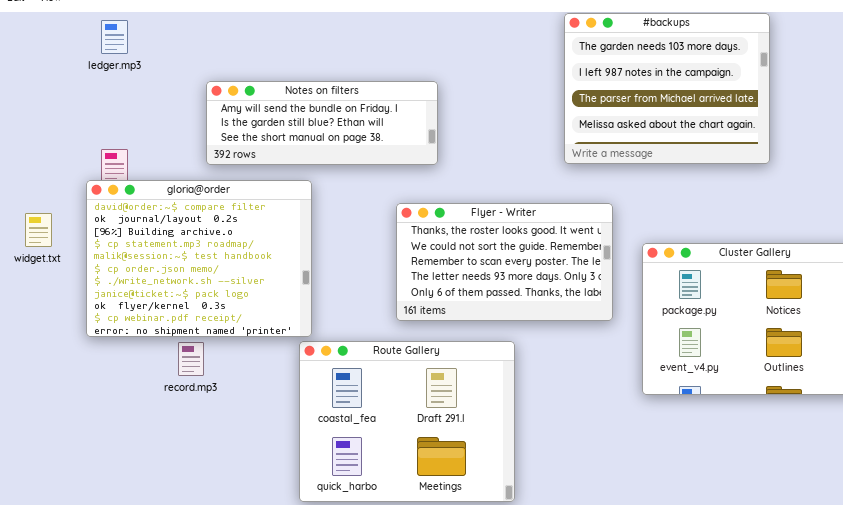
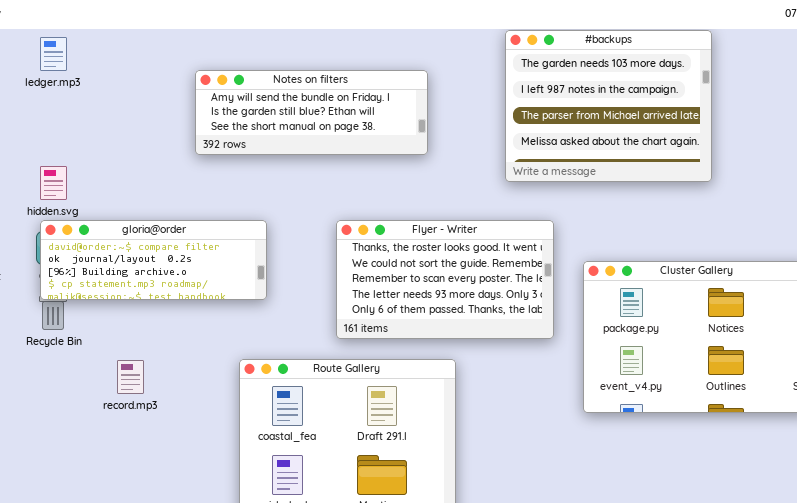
Notes on filters: [206,81,438,165] -> [195,70,428,155], moved
gloria@order: [86,180,312,337] -> [40,220,267,300], moved, resized

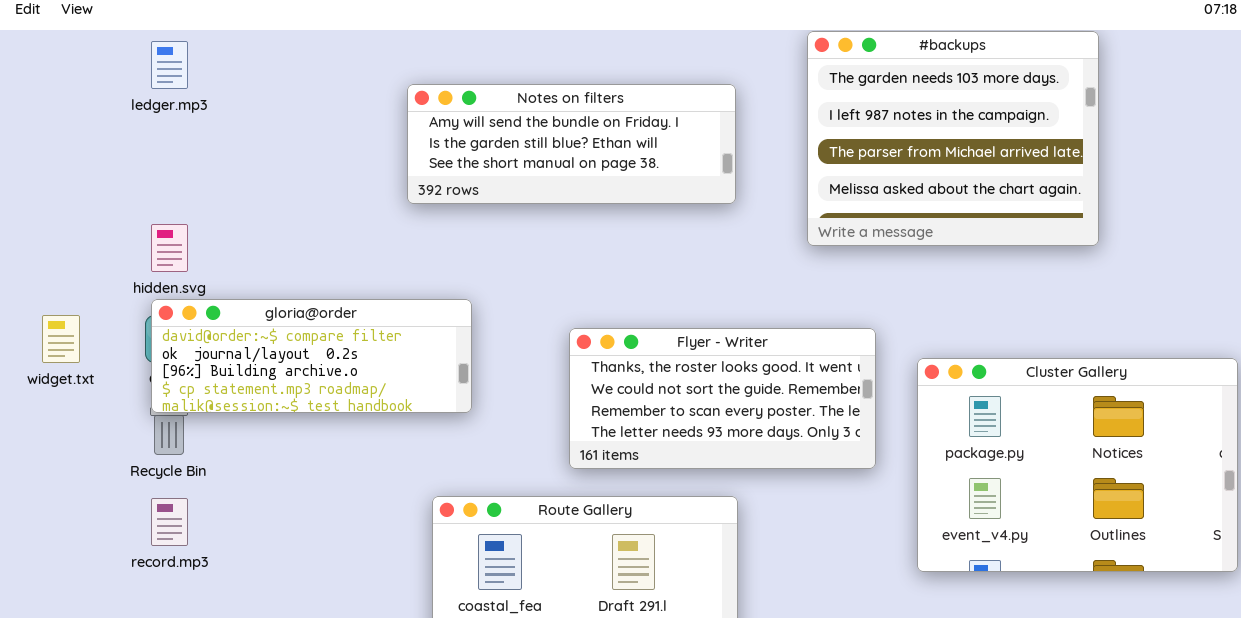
Notes on filters: [195,70,428,155] -> [407,84,736,204], moved
Flyer - Writer: [336,220,554,339] -> [569,328,876,469], resized
record.mp3: [117,360,144,394] -> [151,498,188,546], moved

